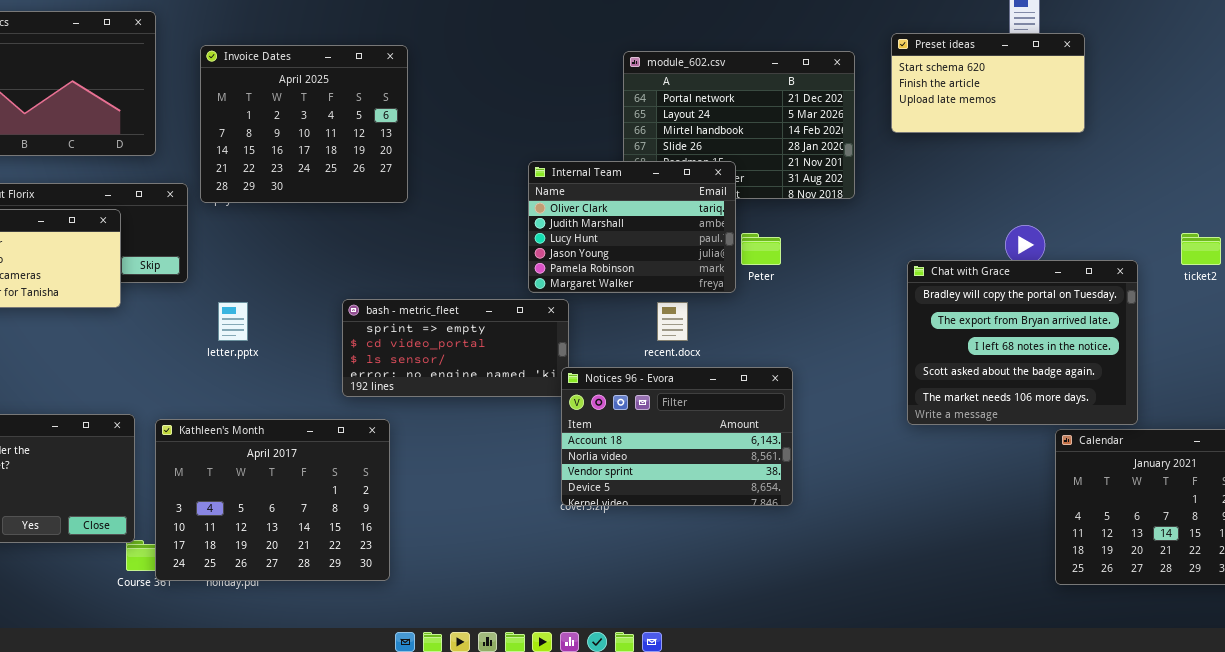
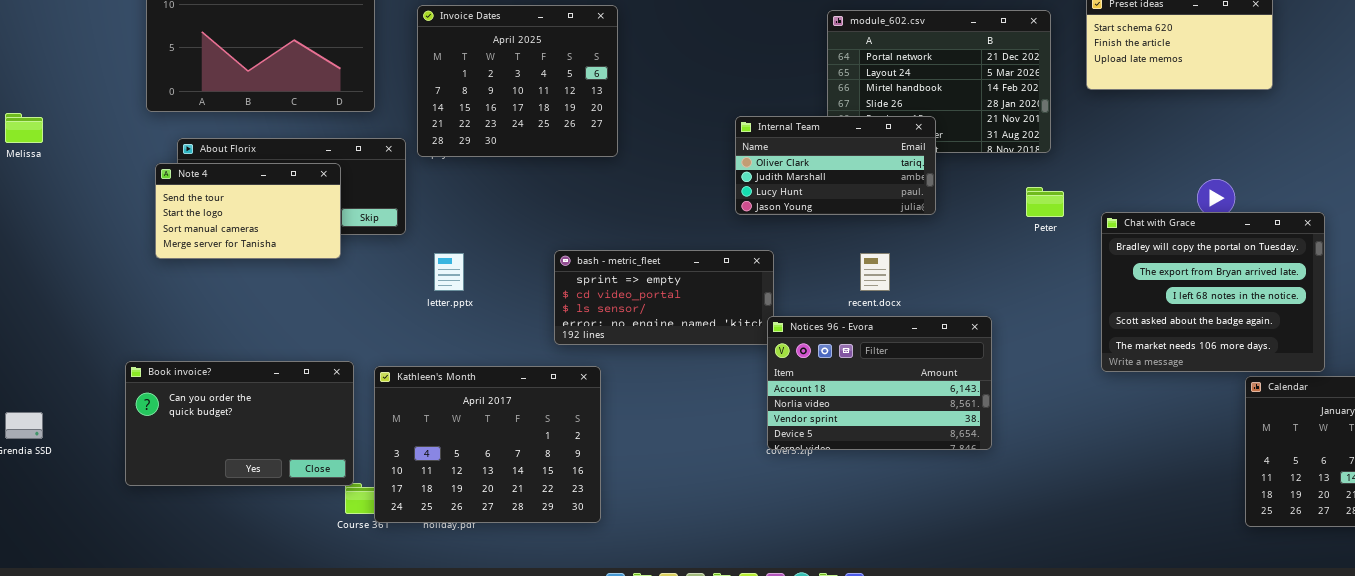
Internal Team: [528,161,736,293] -> [735,116,936,215], resized
Peter: [741,233,781,265] -> [1026,187,1064,217], moved

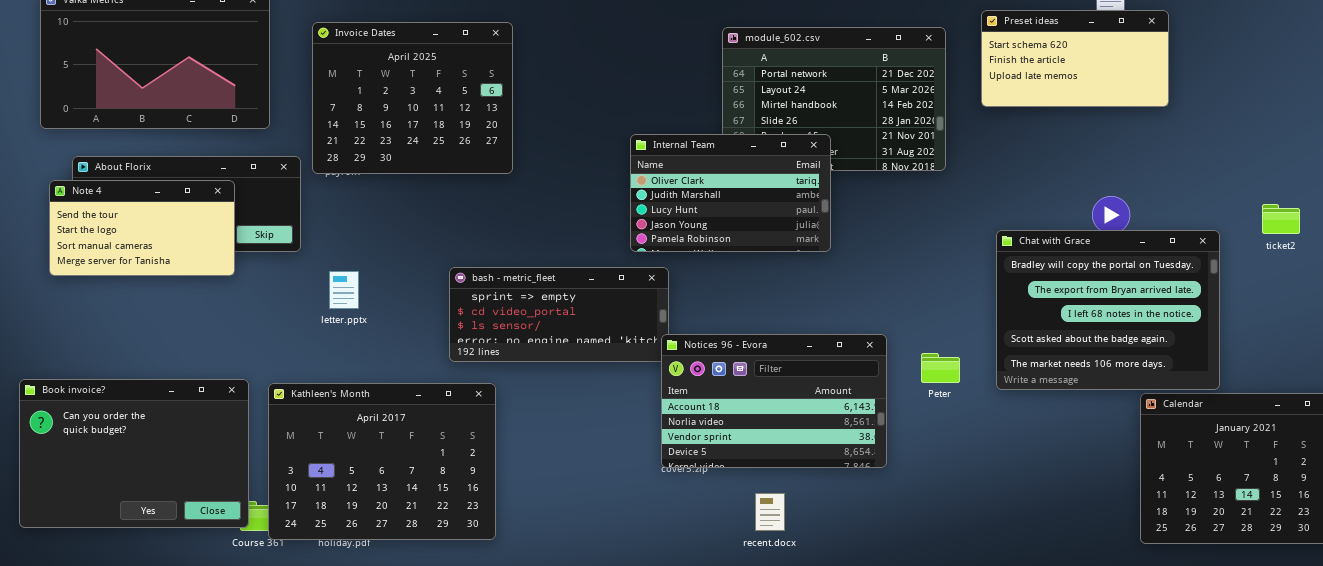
Internal Team: [735,116,936,215] -> [630,134,831,252], resized
Peter: [1026,187,1064,217] -> [921,353,960,383], moved
recent.docx: [860,253,890,291] -> [755,493,785,531], moved
Book invoice?: [125,361,354,486] -> [19,379,249,528], resized

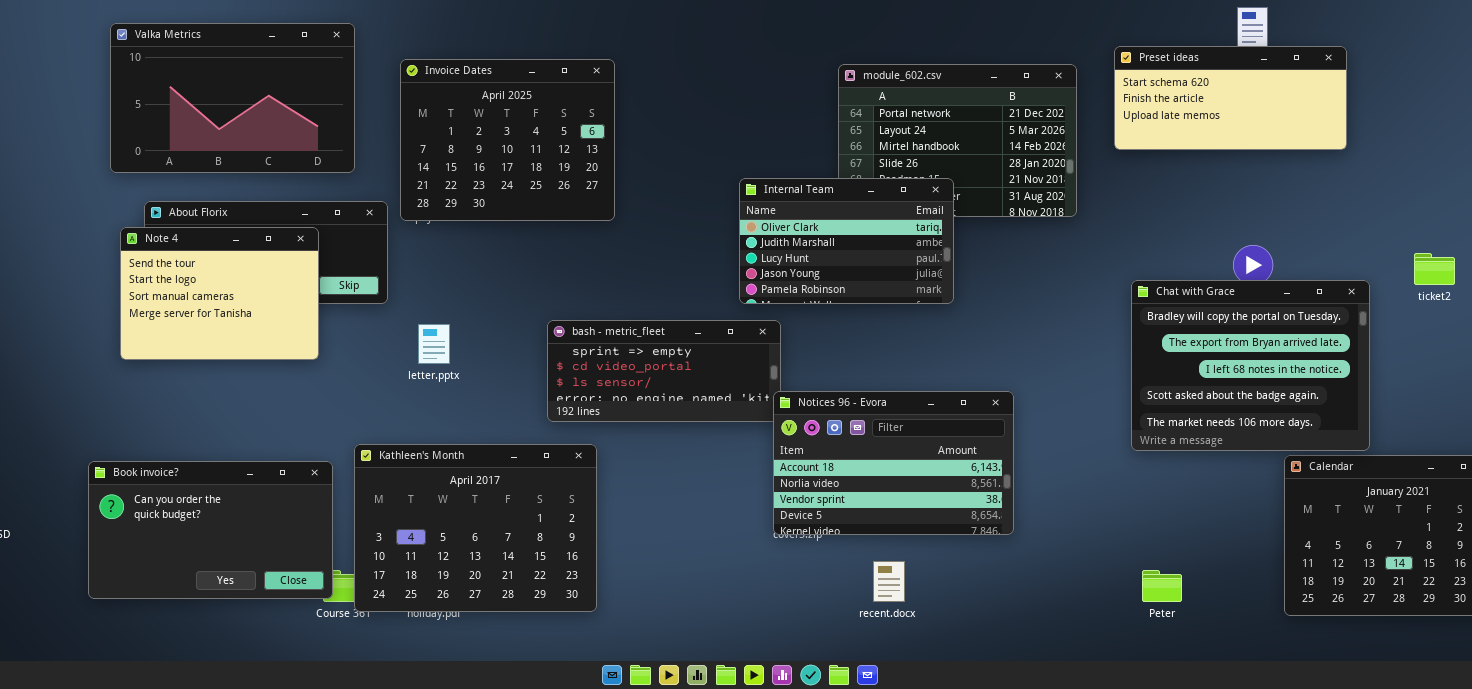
Preset ideas: [981,10,1169,107] -> [1114,46,1347,150], resized
Note 4: [49,180,235,276] -> [120,227,319,360], resized
Peter: [921,353,960,383] -> [1142,570,1182,602], moved
Book invoice?: [19,379,249,528] -> [88,461,333,599], resized

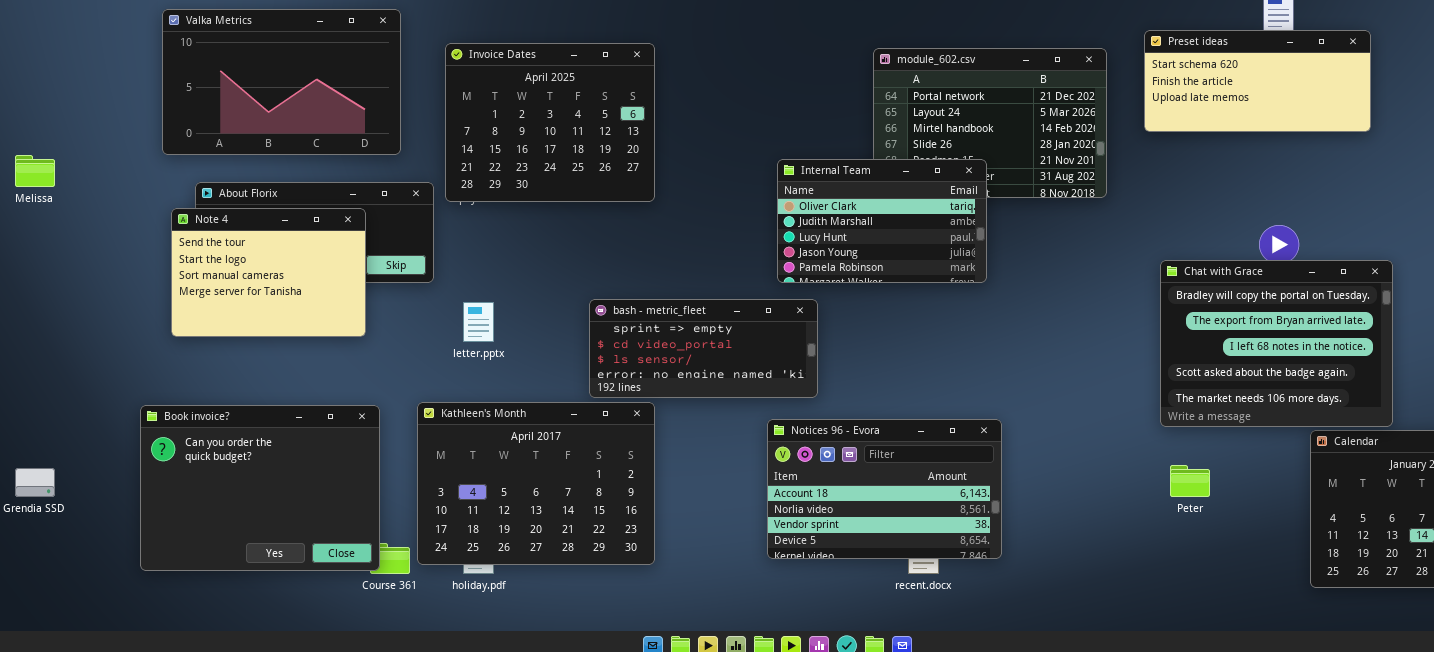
Notices 96 - Evora: [773,391,1014,535] -> [767,419,1002,559], moved
Kathleen's Month: [354,444,597,612] -> [417,402,655,565], moved
Book invoice?: [88,461,333,599] -> [140,405,380,571], resized
Peter: [1142,570,1182,602] -> [1170,465,1210,497], moved

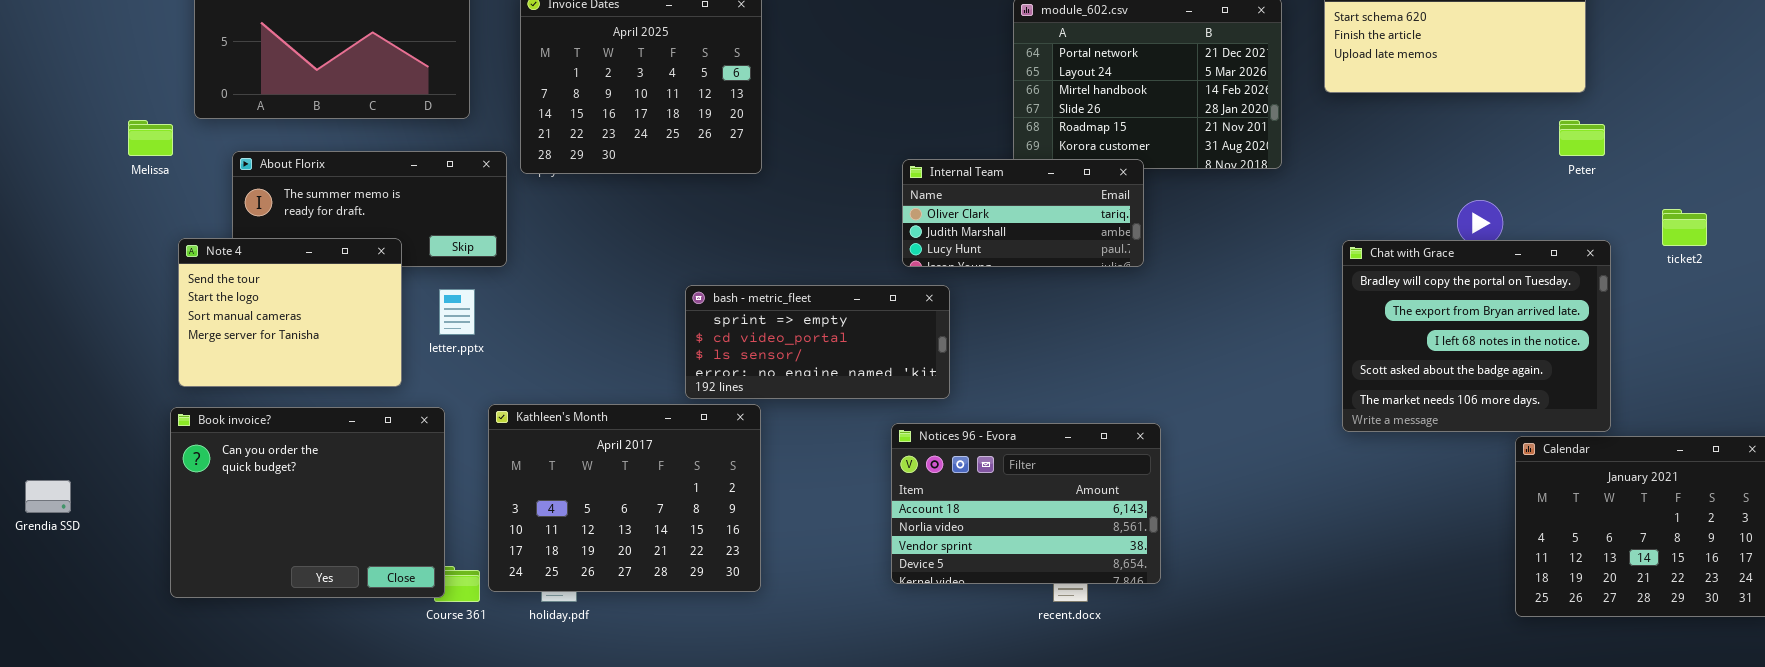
Melissa: [15,155,55,187] -> [128,120,173,156], moved
Internal Team: [777,159,987,283] -> [902,159,1144,267], resized
Note 4: [171,208,366,337] -> [178,238,402,387], moved
letter.pptx: [463,302,494,342] -> [439,289,475,335], moved
Peter: [1170,465,1210,497] -> [1559,120,1605,156], moved

